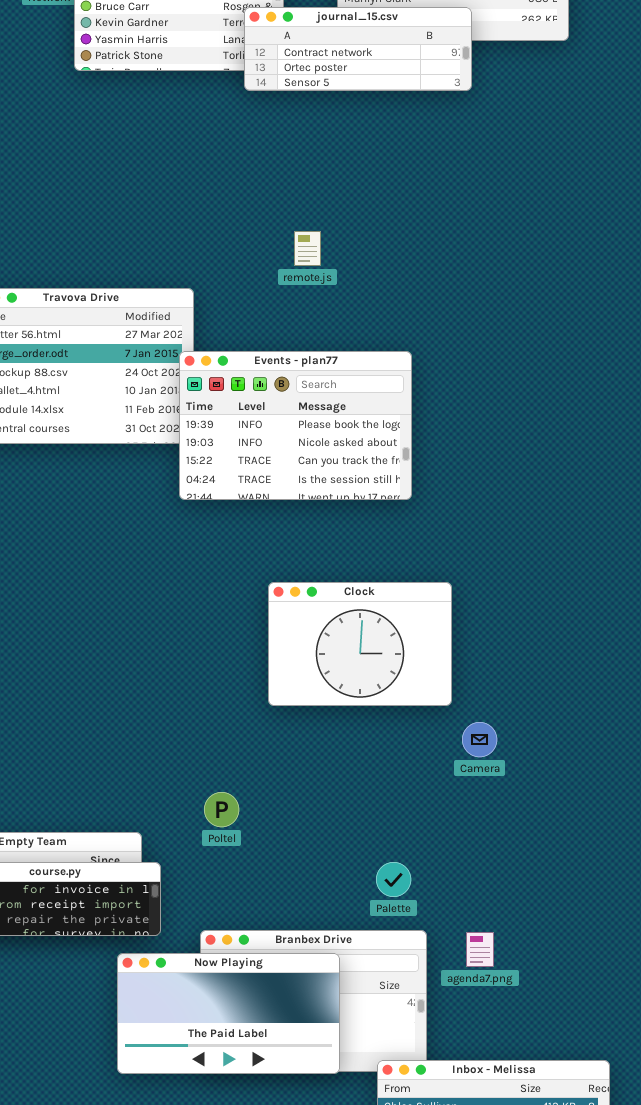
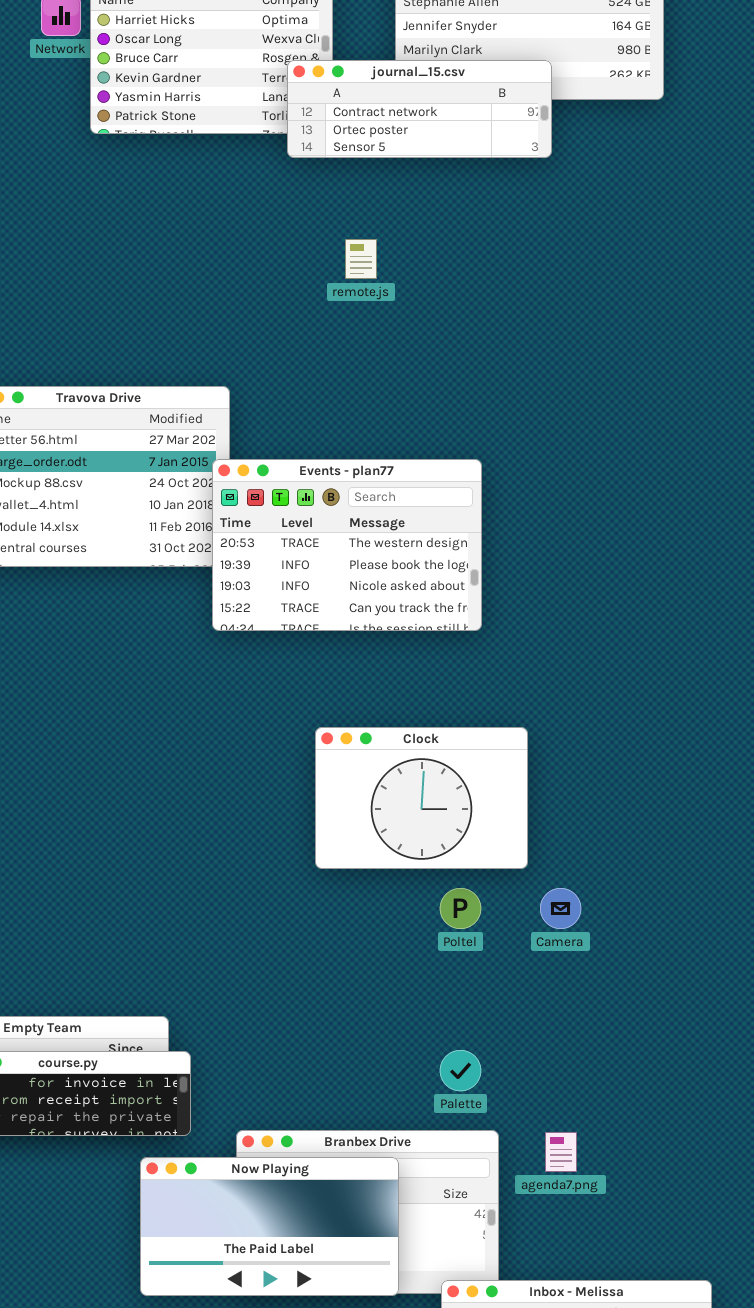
remote.js: [294,231,321,266] -> [345,239,377,279], moved
Events - plan77: [179,351,412,500] -> [212,459,482,631], scrolled up 1 row
Poltel: [204,792,239,827] -> [440,888,481,929], moved

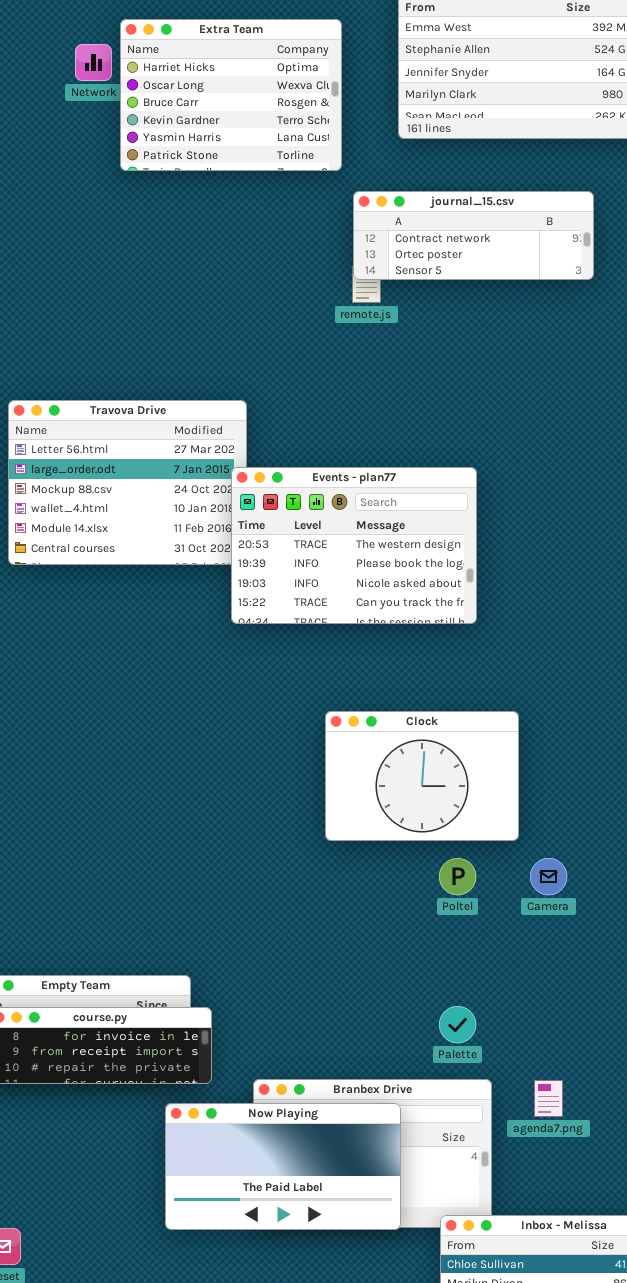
journal_15.csv: [287,60,552,158] -> [353,191,594,280], moved

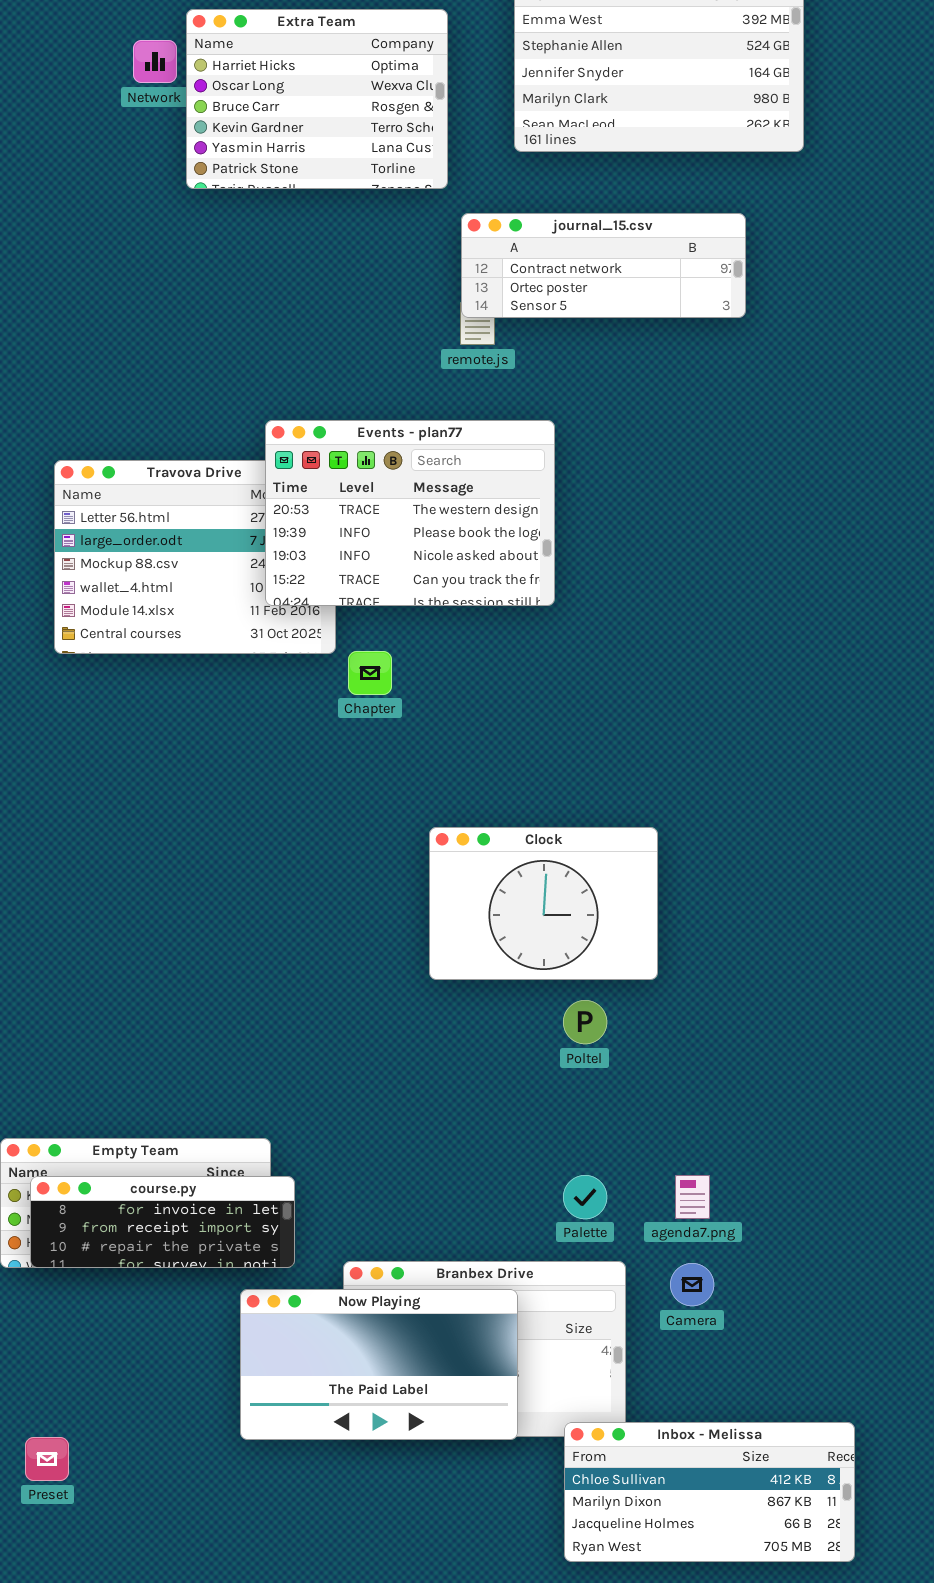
Events - plan77: [231,467,477,624] -> [265,420,555,606], moved
Camera: [530,858,567,895] -> [670,1263,714,1306], moved
agenda7.png: [534,1080,563,1117] -> [675,1175,710,1219], moved

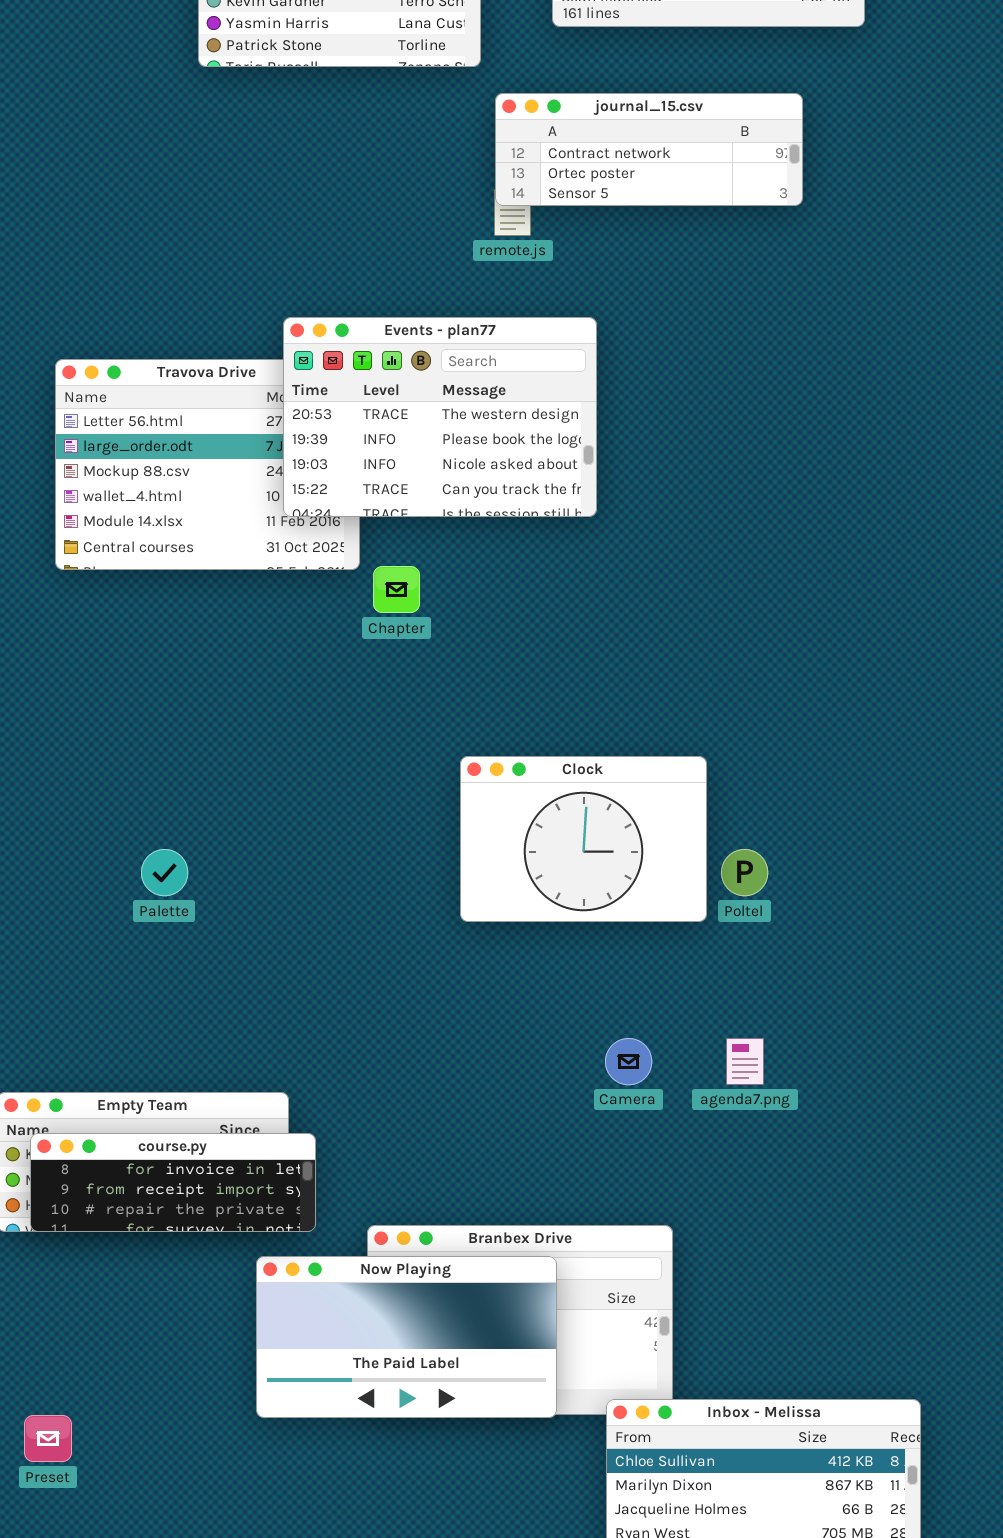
Poltel: [563,1000,607,1044] -> [721,849,768,896], moved
Palette: [563,1175,607,1219] -> [141,849,188,896], moved
agenda7.png: [675,1175,710,1219] -> [726,1038,764,1085], moved
Camera: [670,1263,714,1306] -> [605,1038,652,1085], moved

